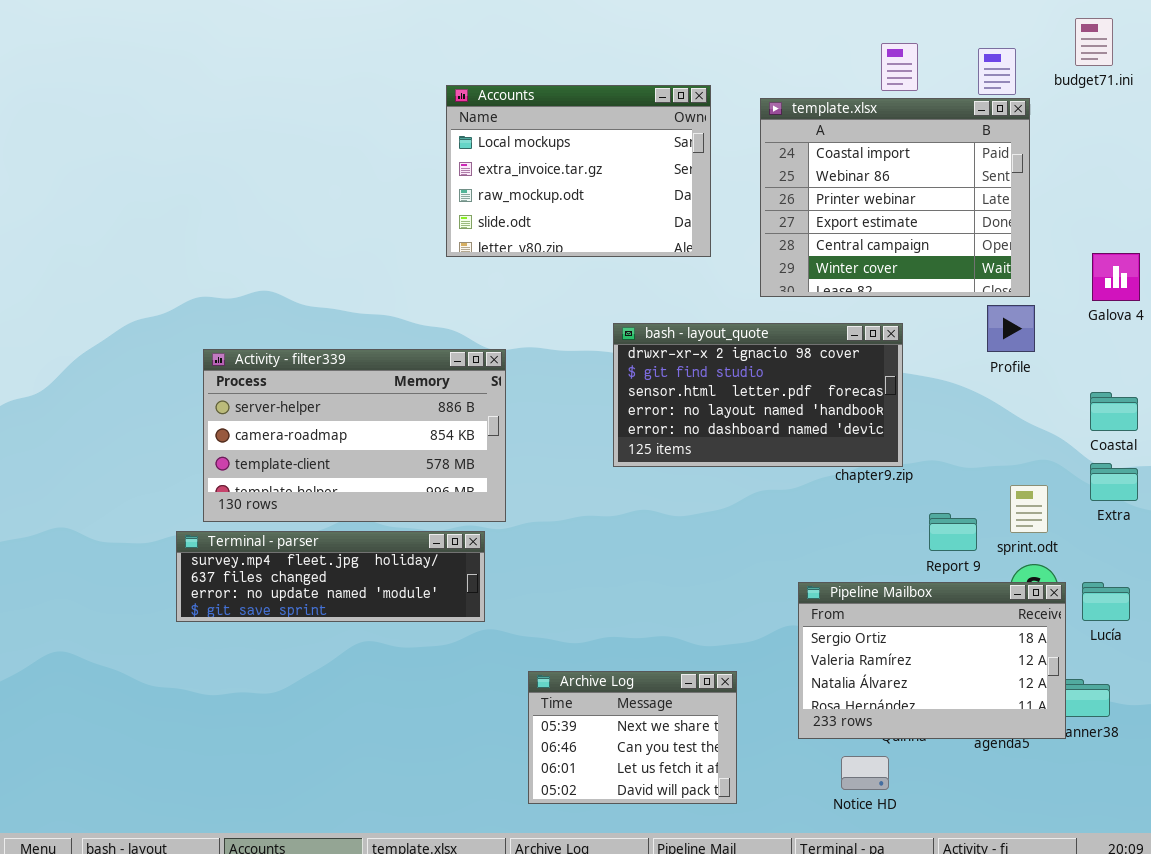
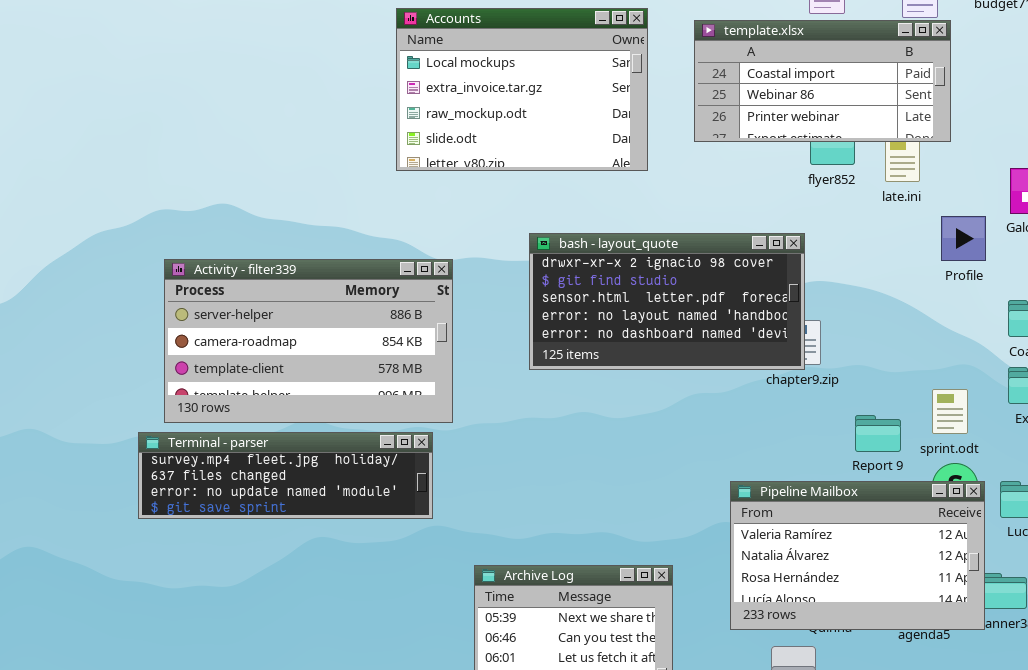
template.xlsx: [760,98,1030,297] -> [694,20,951,142], resized
Profile: [987,305,1035,352] -> [941,216,986,261], moved
bash - layout_quote: [613,323,903,467] -> [529,233,805,370], moved
Pipeline Mailbox: [798,582,1066,739] -> [730,481,985,630], scrolled down 1 row

